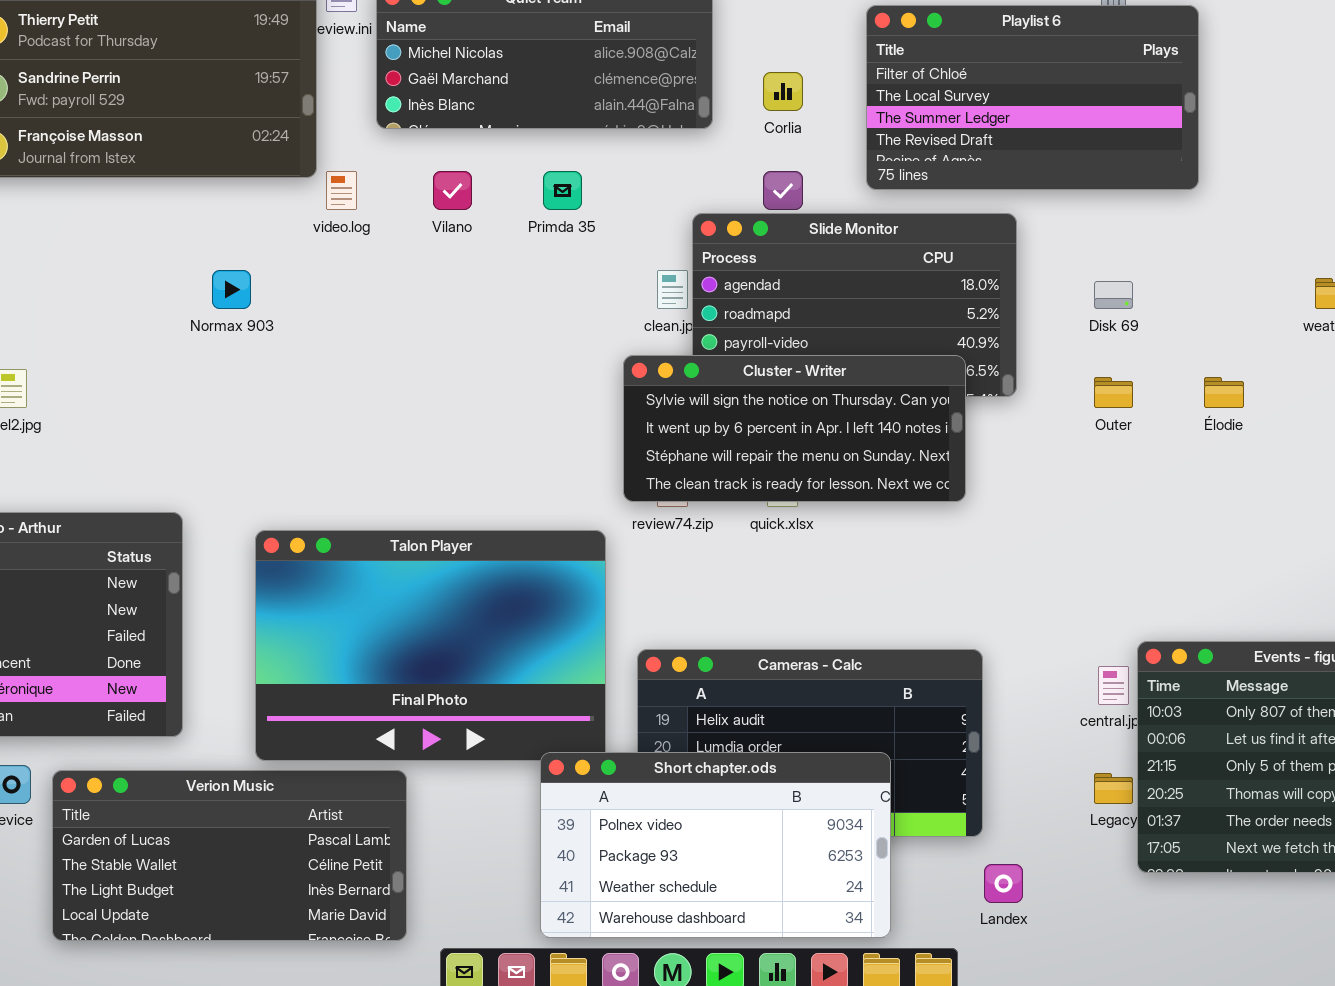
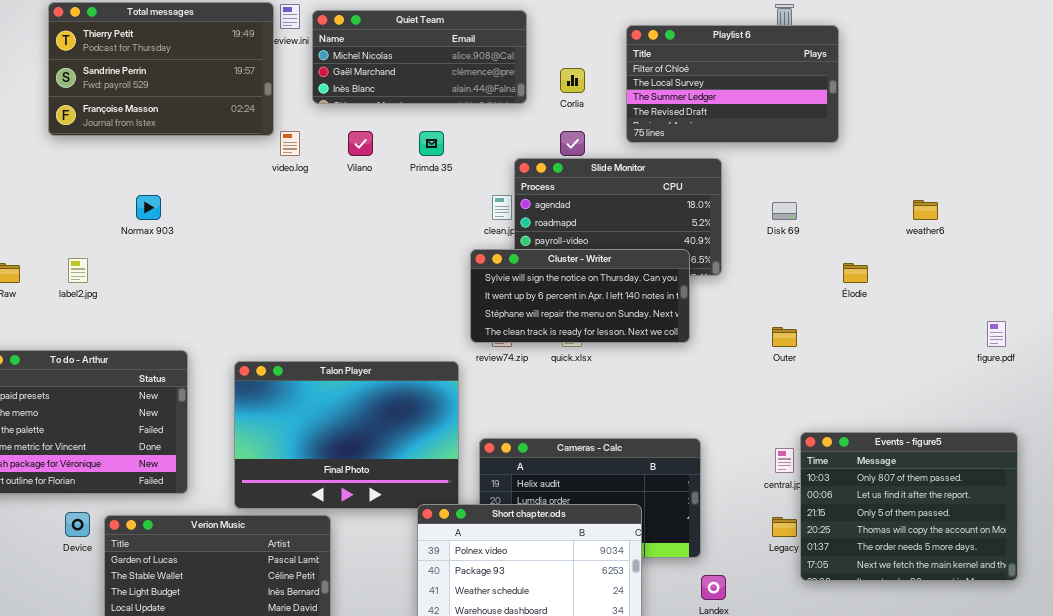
Normax 903: [212,270,251,309] -> [136,195,161,220], moved
Outer: [1094,377,1133,408] -> [772,327,797,347], moved

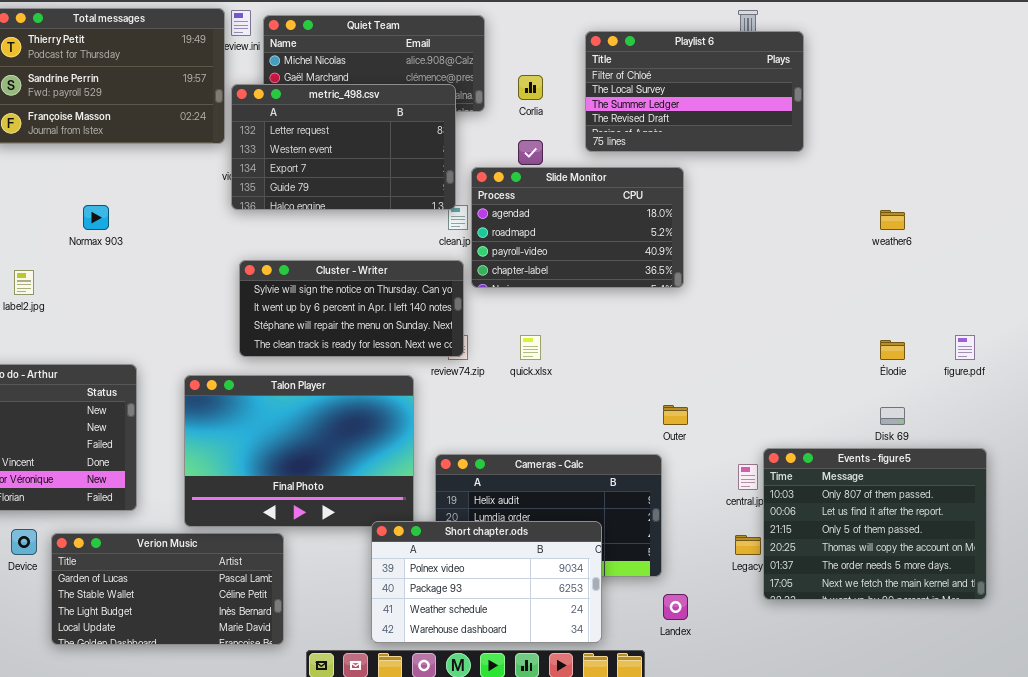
metric_498.csv: none -> [231,84,456,210], opened
Disk 69: [772,202,797,220] -> [880,407,905,425], moved
Cluster - Writer: [470,249,690,343] -> [239,260,464,357], moved
Élodie: [843,263,868,283] -> [880,340,905,360], moved
Outer: [772,327,797,347] -> [663,405,688,425], moved

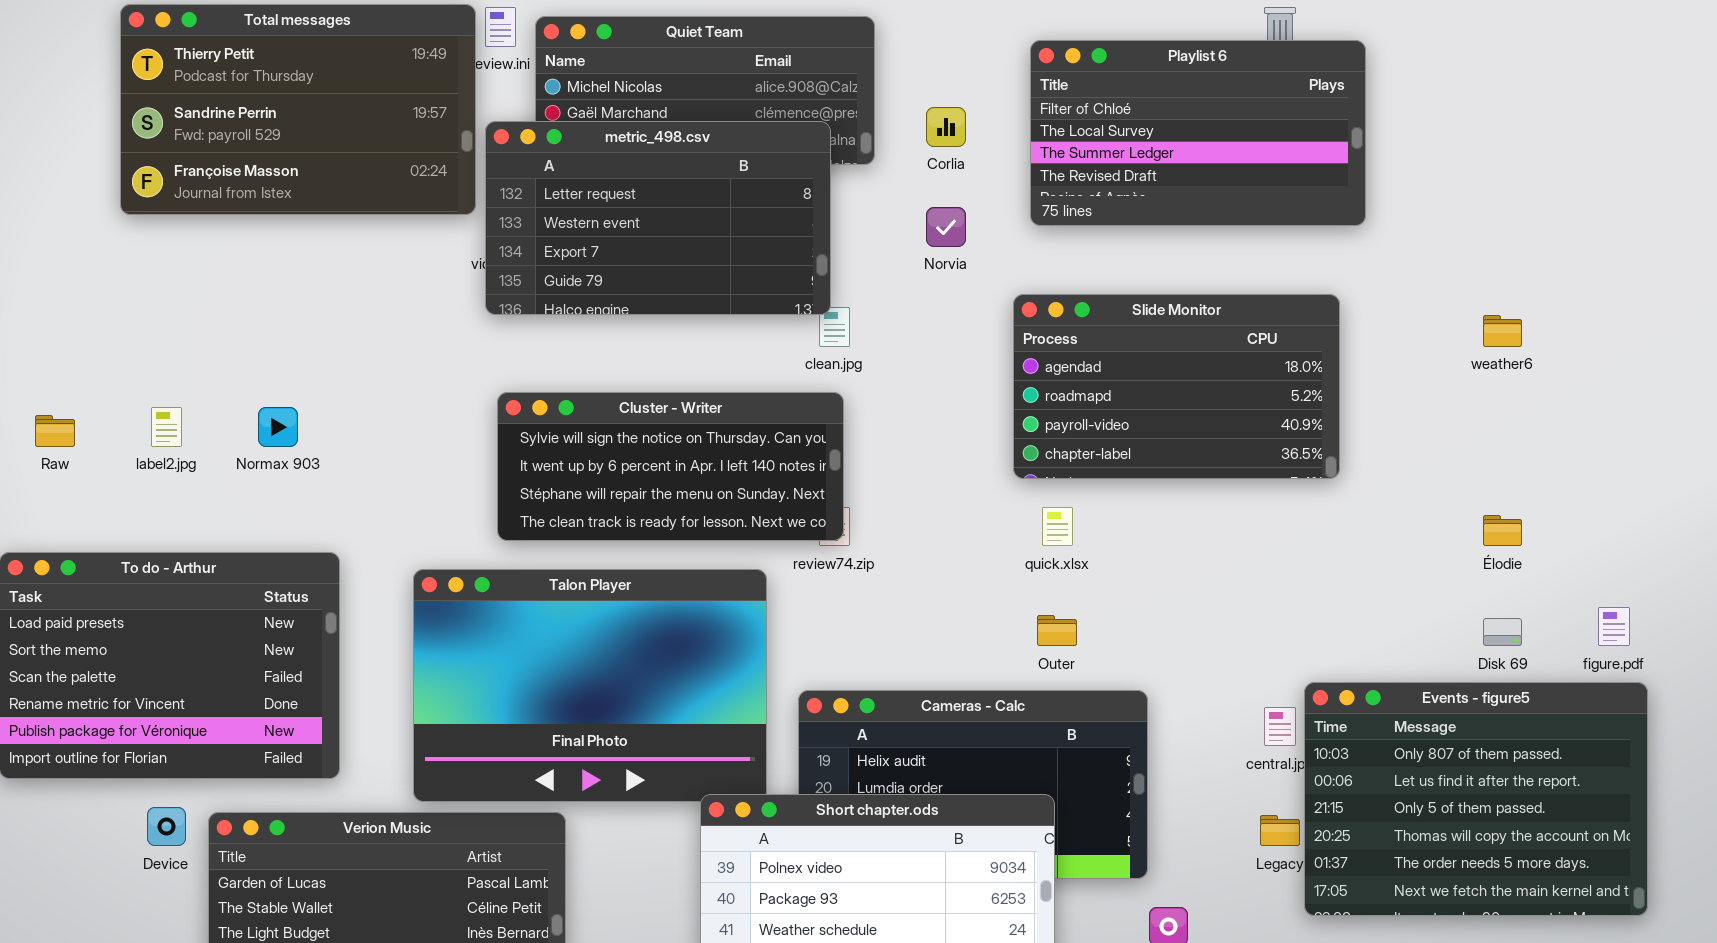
Slide Monitor: [471,167,684,288] -> [1013,294,1340,479], moved
Normax 903: [83,205,109,230] -> [258,407,298,447], moved
quick.xlsx: [520,335,541,360] -> [1042,507,1073,546], moved
figure.pdf: [955,335,975,360] -> [1598,607,1630,646], moved
Outer: [663,405,688,425] -> [1037,615,1077,646], moved

